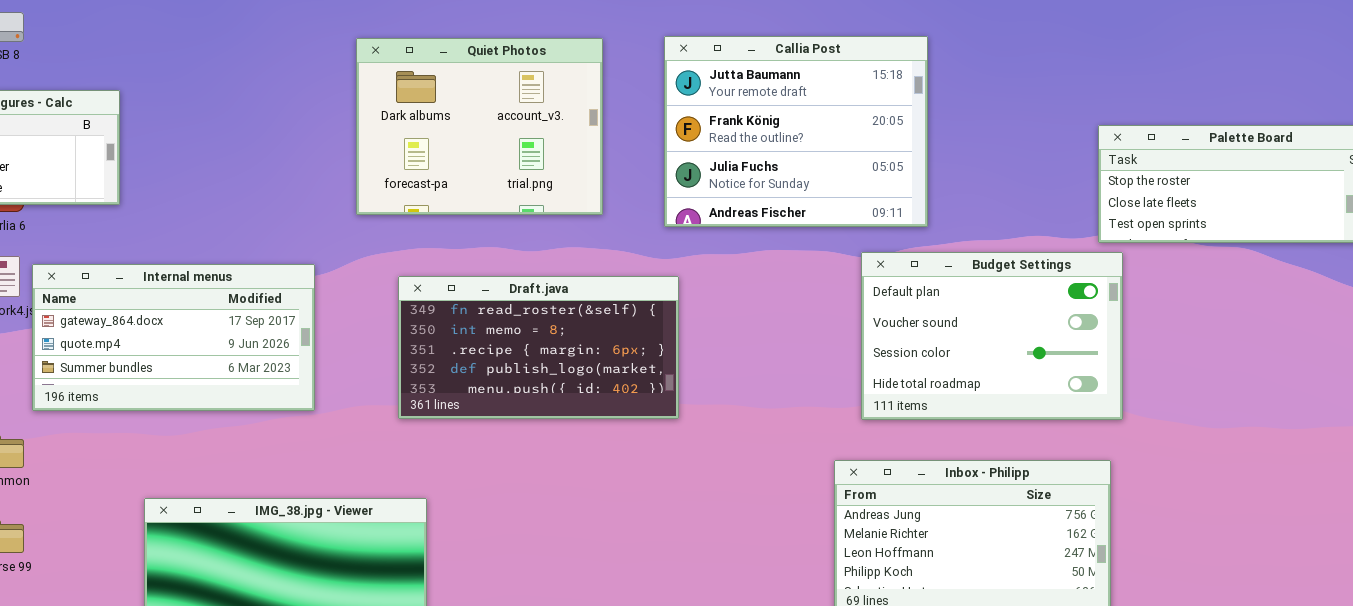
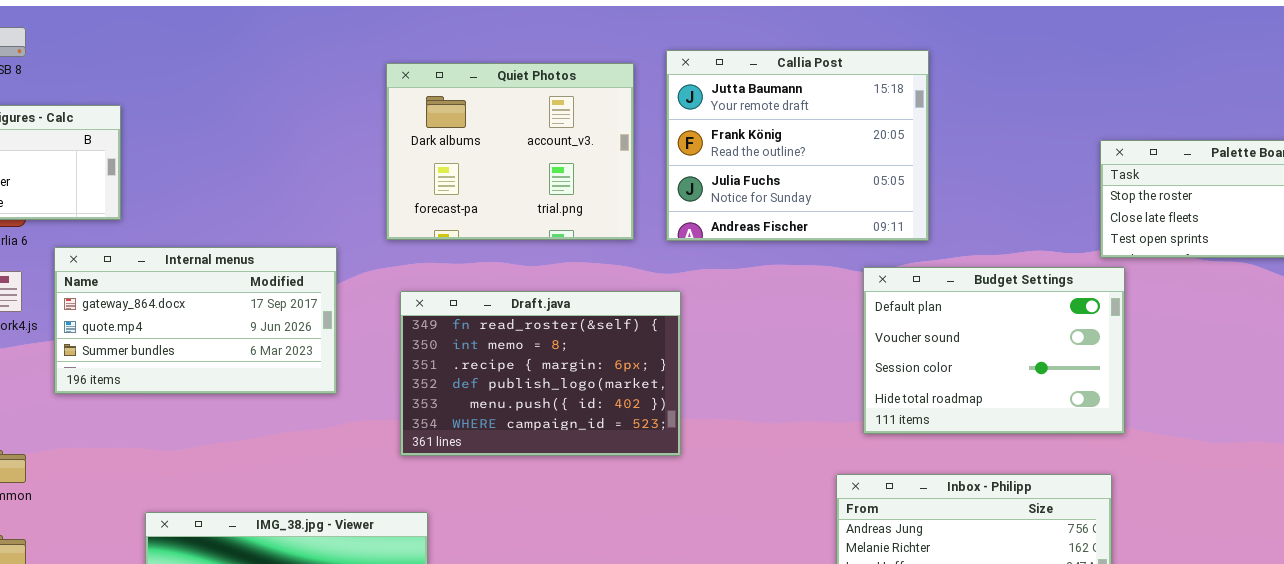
Quiet Photos: [356,38,603,215] -> [386,63,634,240], moved
Internal menus: [32,264,315,411] -> [54,247,337,394], moved
Draft.java: [398,276,679,419] -> [400,291,681,456], resized

